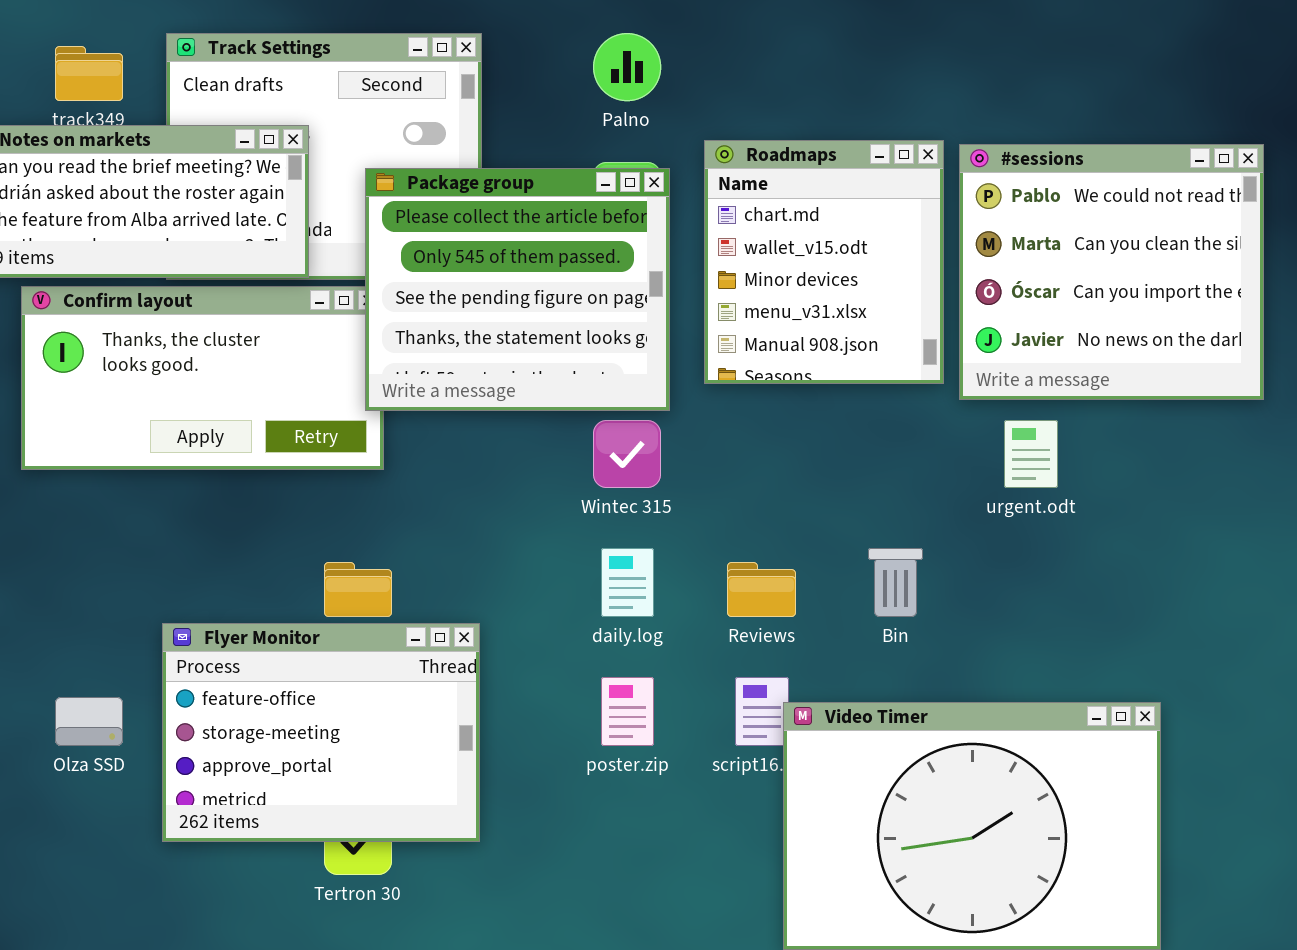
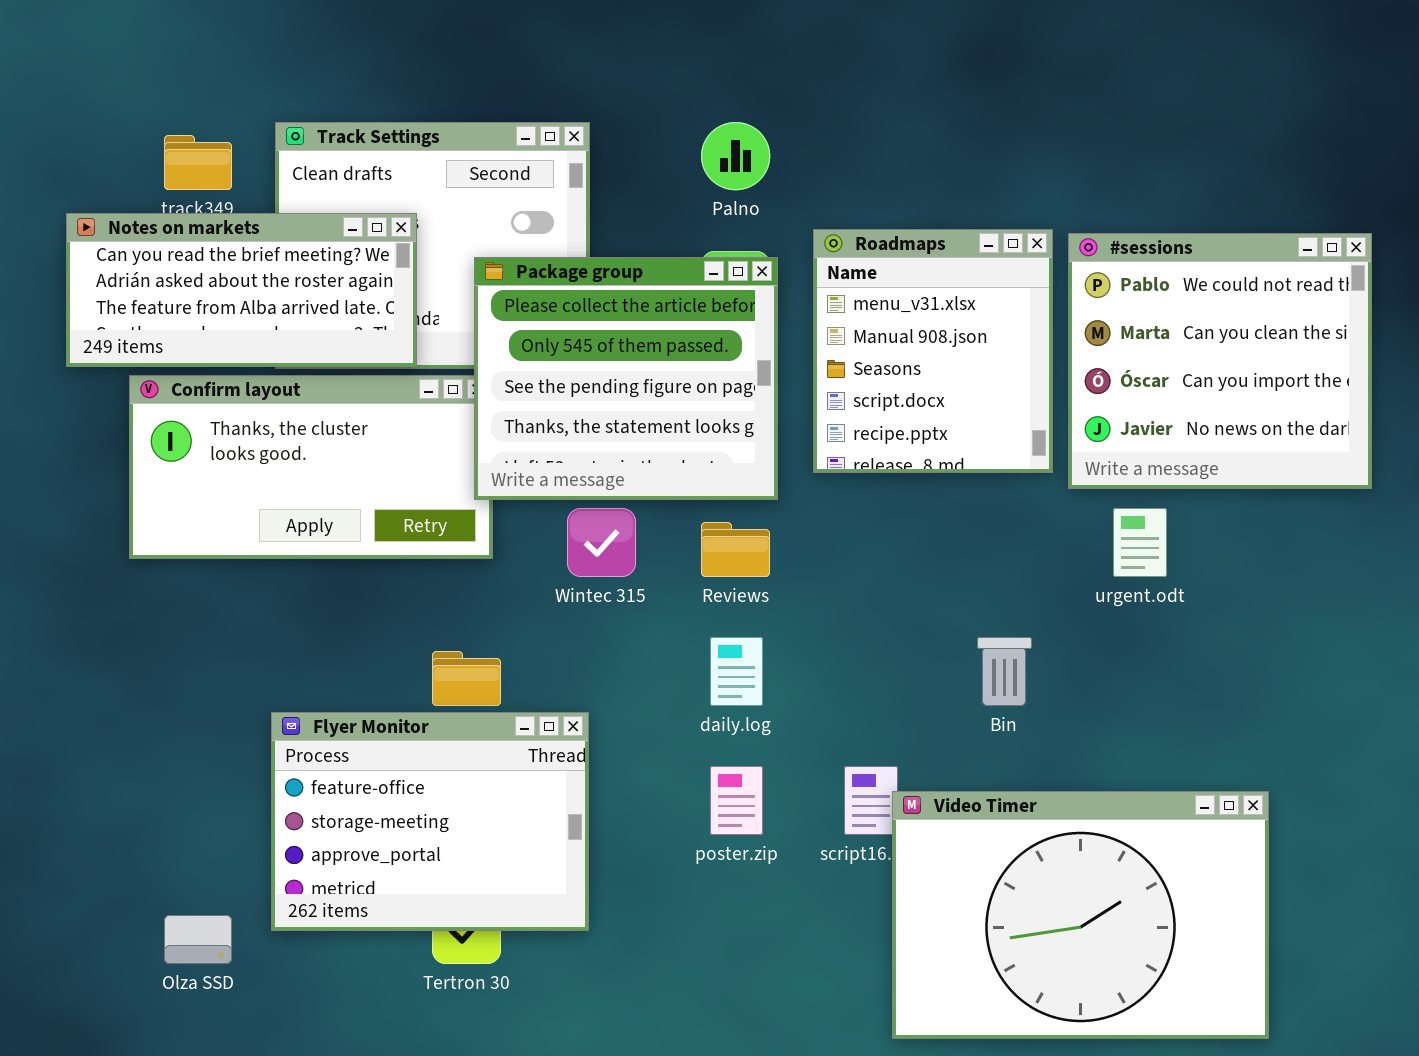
Roadmaps: [704,140,944,384] -> [813,229,1053,473], scrolled down 3 rows
Wintec 315: [593,420,661,488] -> [567,508,636,577], moved
Reviews: [727,562,796,617] -> [701,522,770,577], moved
Olza SSD: [55,697,123,746] -> [164,915,232,964], moved

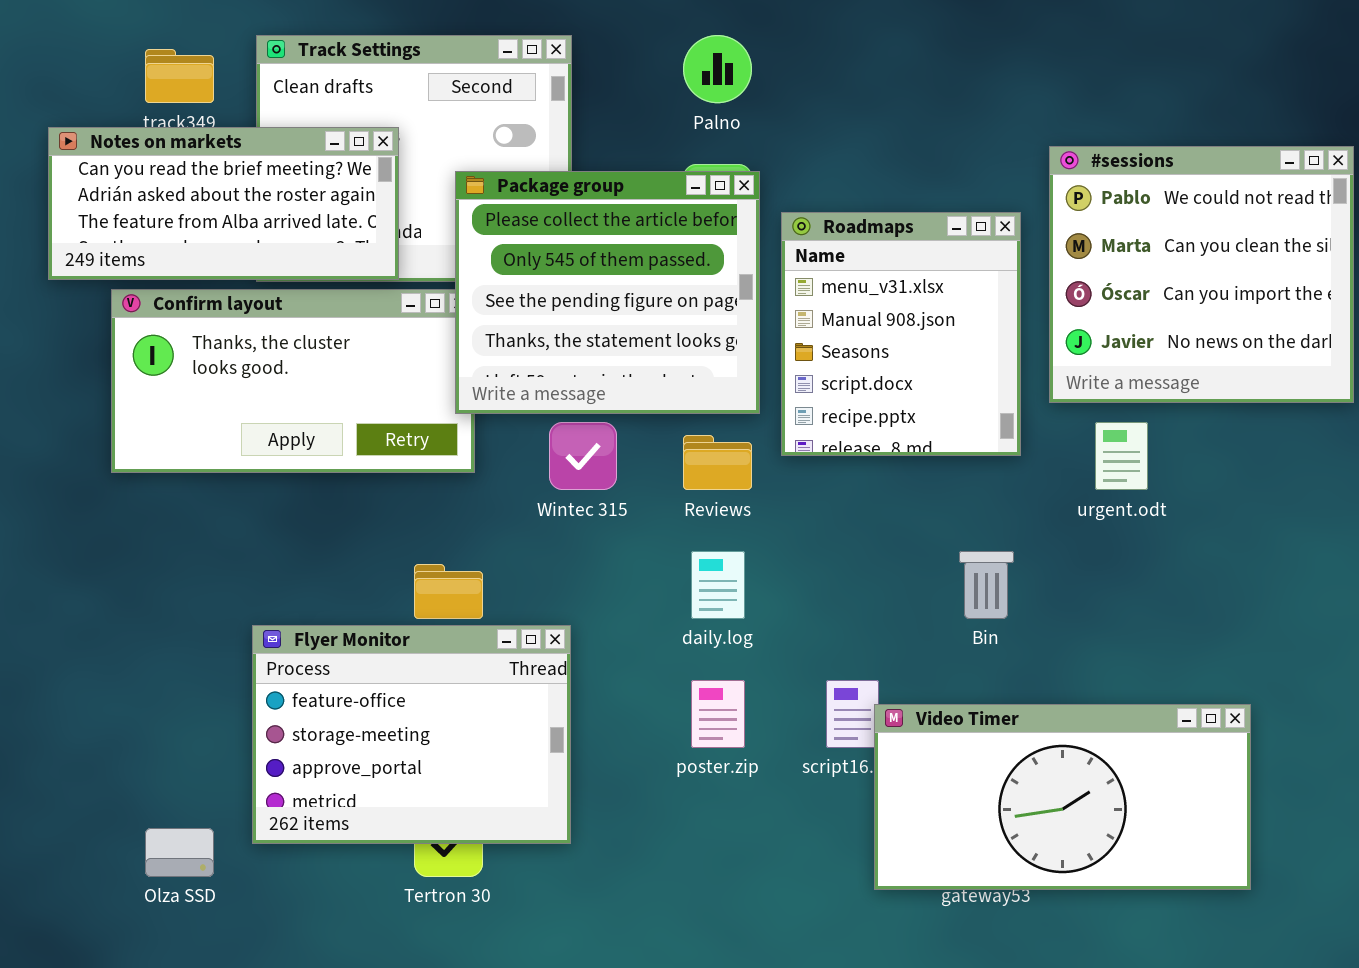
Roadmaps: [813,229,1053,473] -> [781,212,1021,456], moved
Video Timer: [892,791,1269,1039] -> [874,704,1251,890], resized

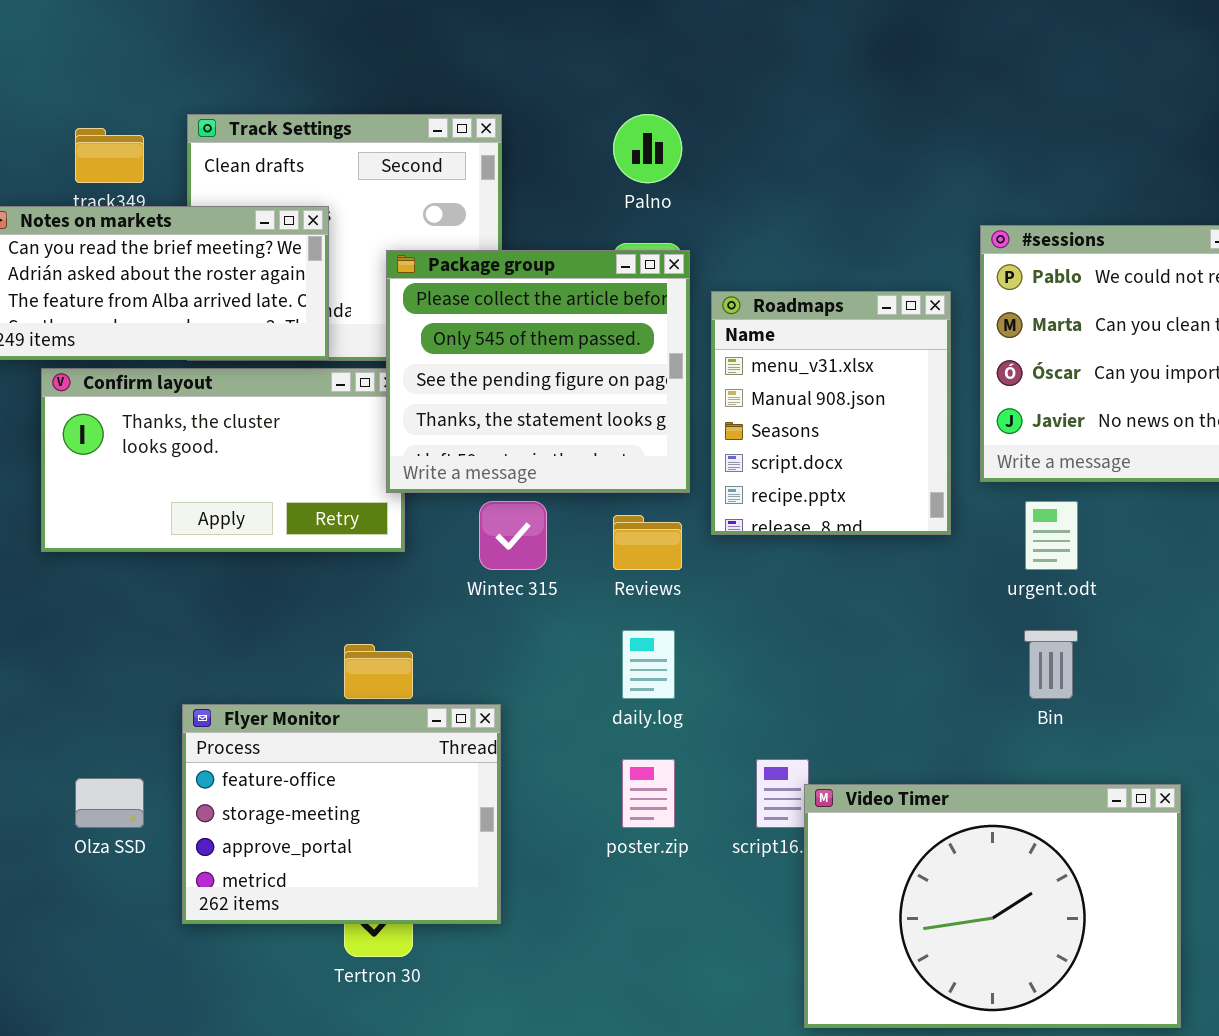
Bin: [959,551,1014,619] -> [1024,630,1078,699], moved
Video Timer: [874,704,1251,890] -> [804,784,1181,1028], resized
Olza SSD: [145,828,214,877] -> [75,778,144,828], moved

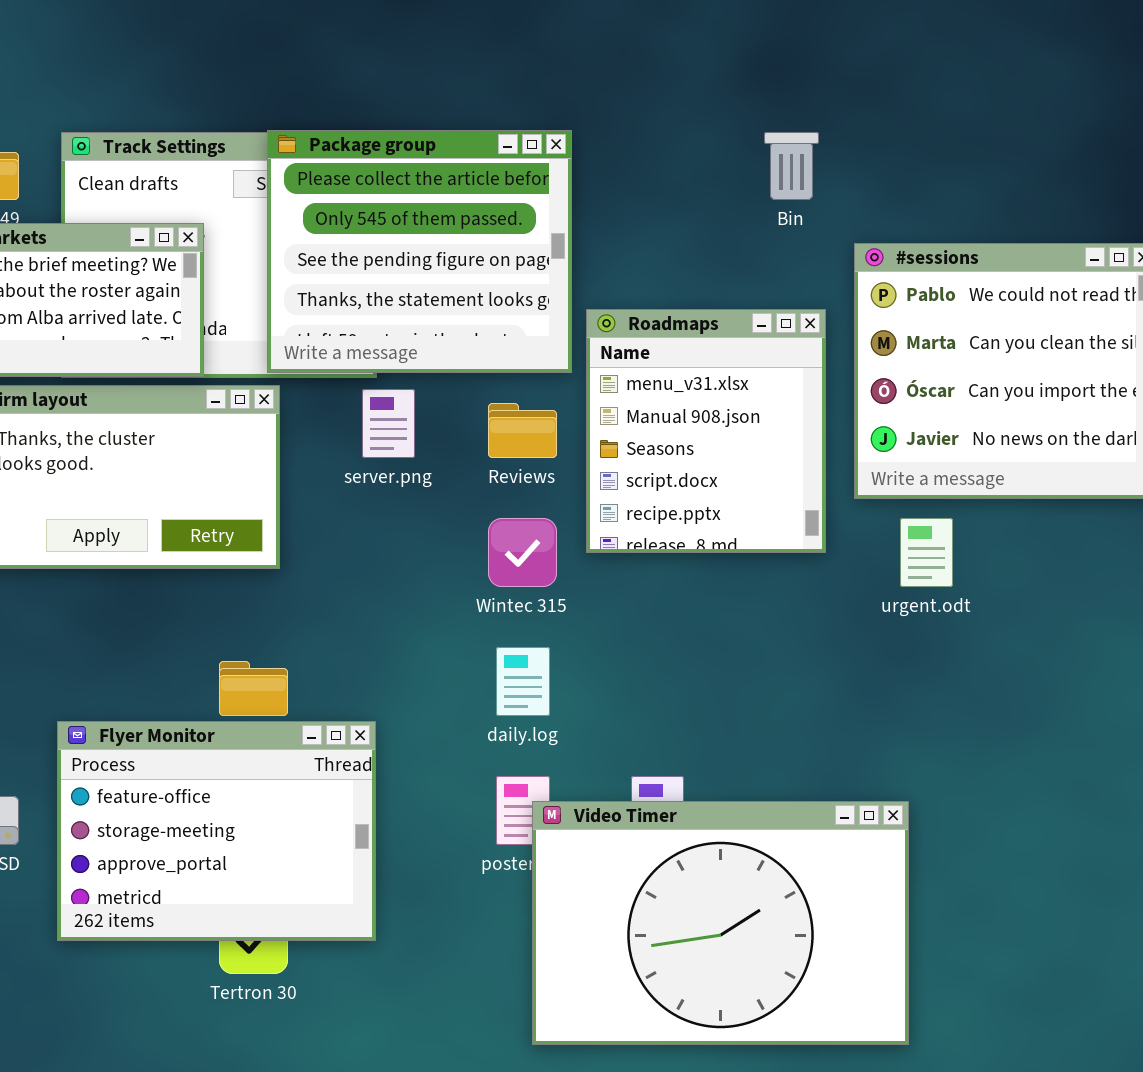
Package group: [386,250,690,493] -> [267,130,572,373], moved
Wintec 315: [479,501,547,570] -> [488,518,557,587], moved
Reviews: [613,515,682,570] -> [488,403,557,458], moved
Bin: [1024,630,1078,699] -> [764,132,819,200], moved
Video Timer: [804,784,1181,1028] -> [532,801,909,1045], moved

